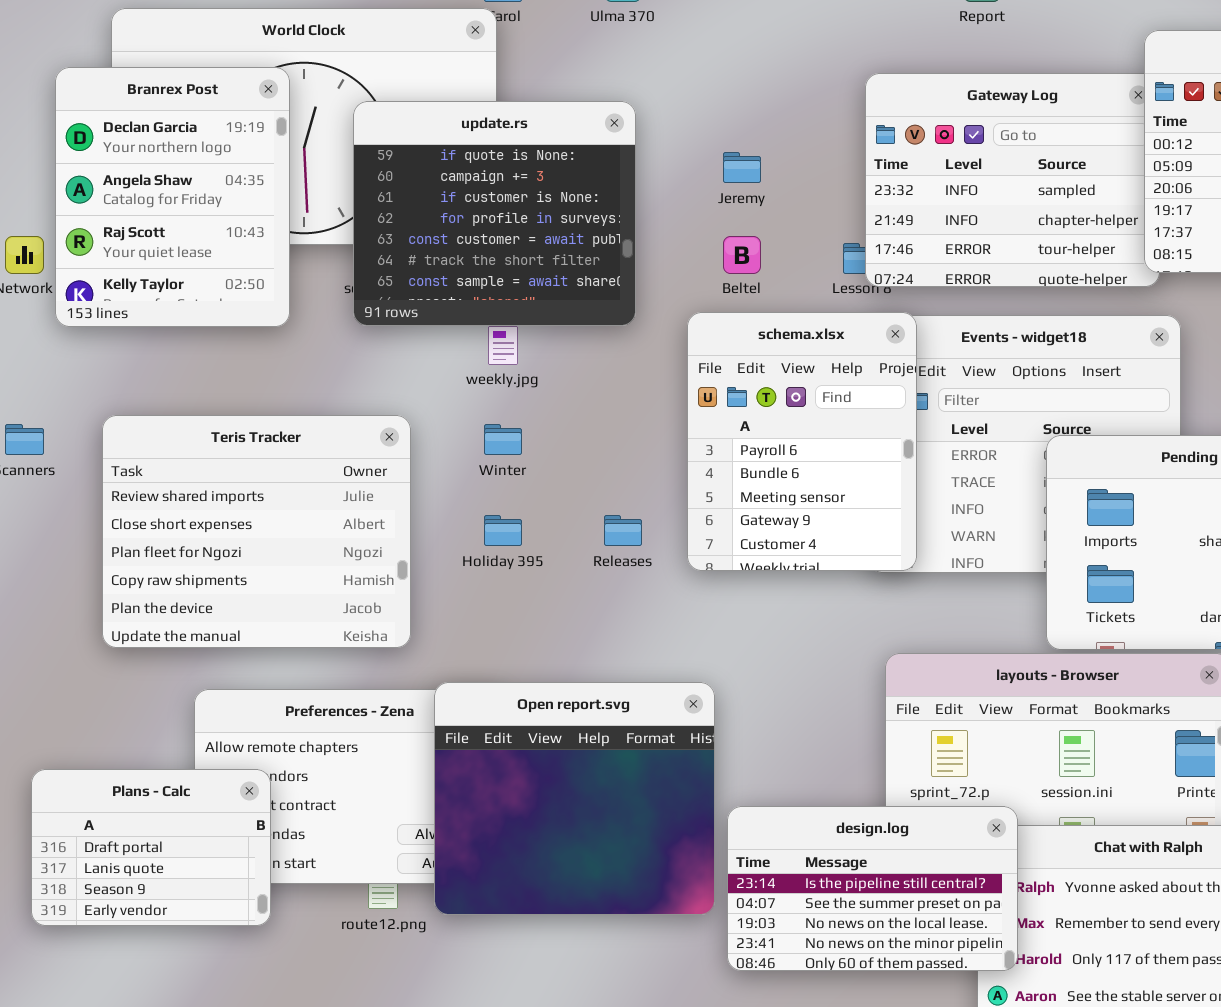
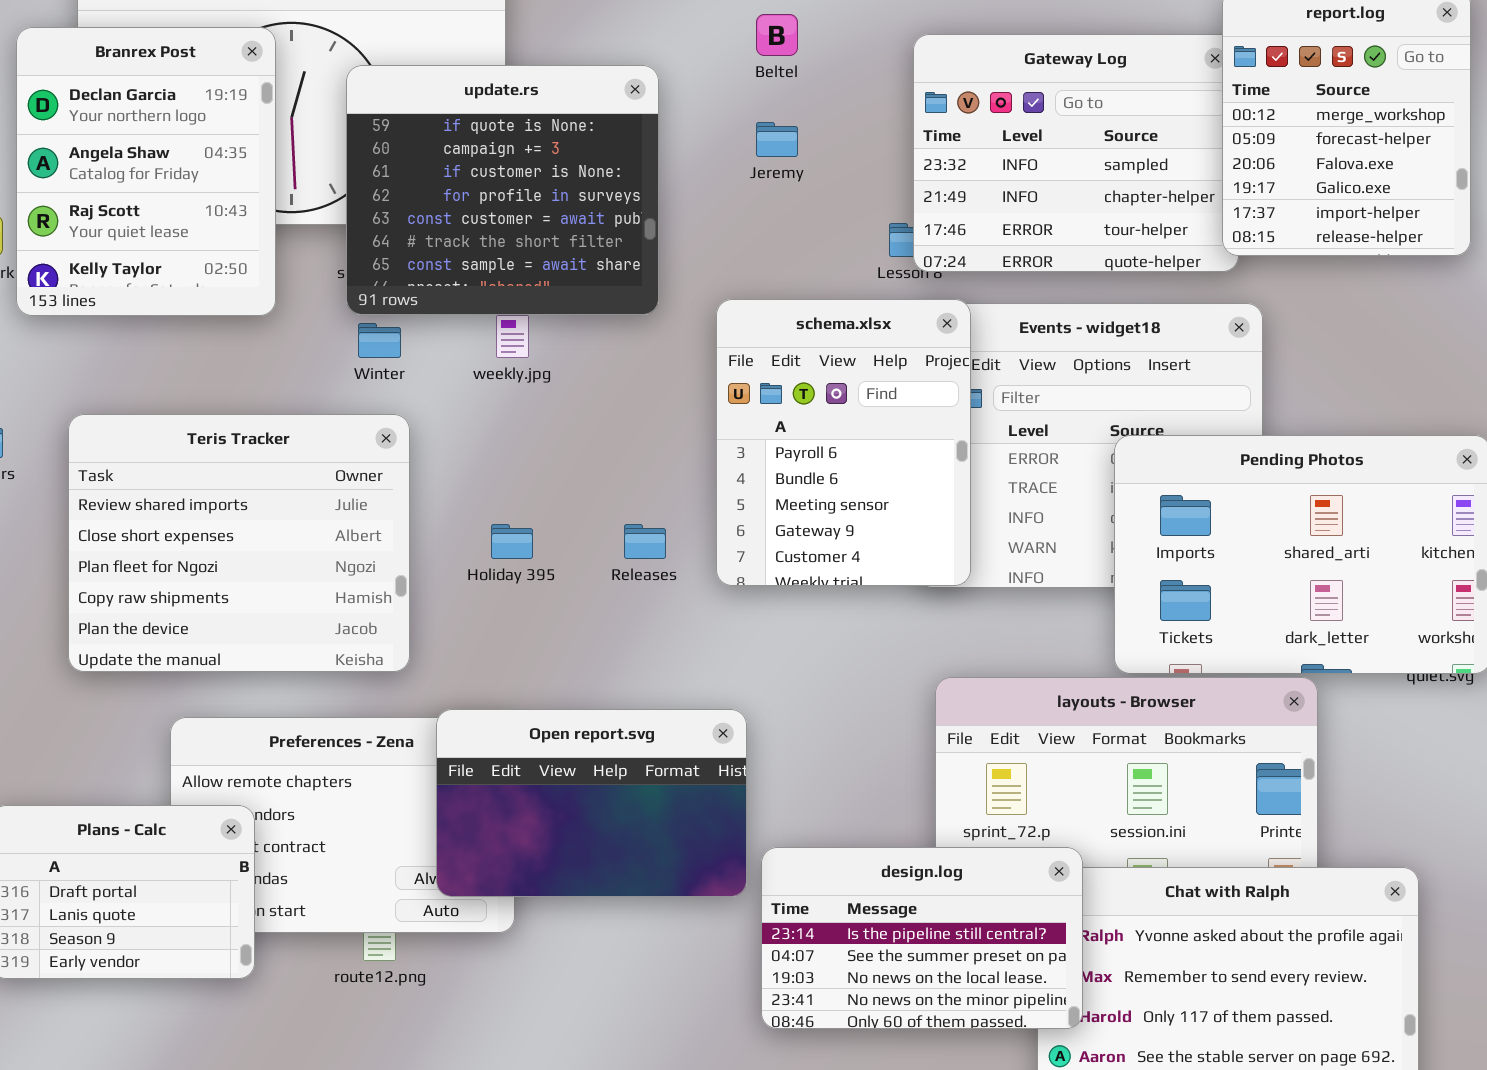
Beltel: [723,236,761,274] -> [756,14,798,56], moved
Winter: [484,424,522,455] -> [358,323,401,358], moved
Open report.svg: [434,682,715,915] -> [436,709,747,897], resized

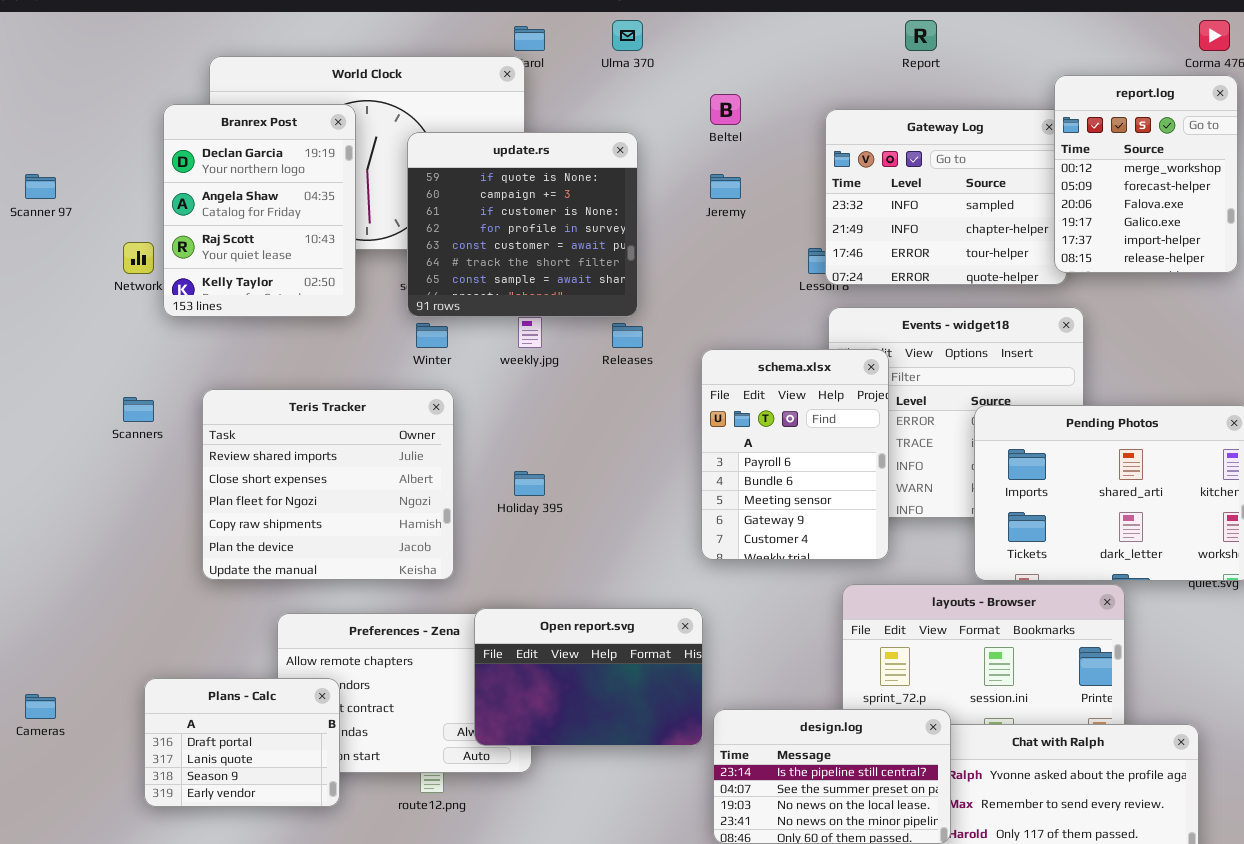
schema.xlsx: [716,299,971,586] -> [701,349,889,560], moved
Releases: [624,524,666,559] -> [612,323,643,348], moved

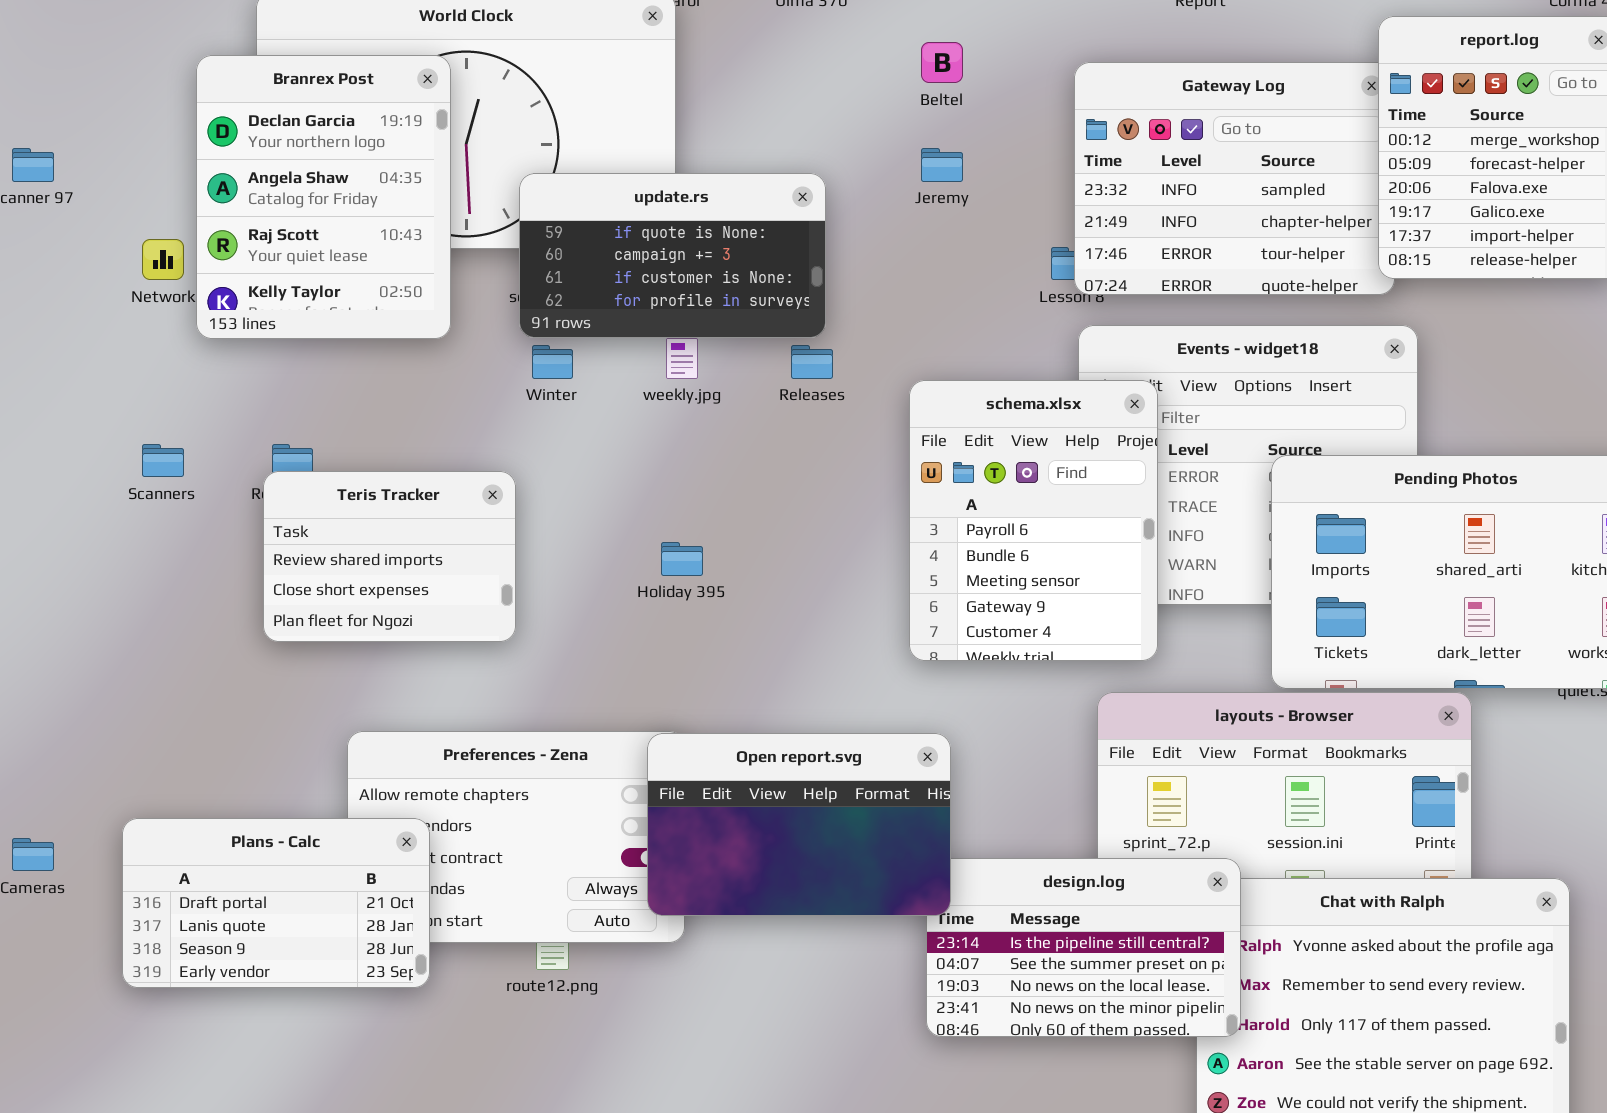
update.rs: [407,132,638,317] -> [519,173,826,338], resized
Teris Tracker: [202,389,454,580] -> [263,471,516,642], moved, resized
Open report.svg: [474,608,703,746] -> [647,733,951,916], moved
Plans - Calc: [144,678,340,807] -> [122,818,430,988], resized

